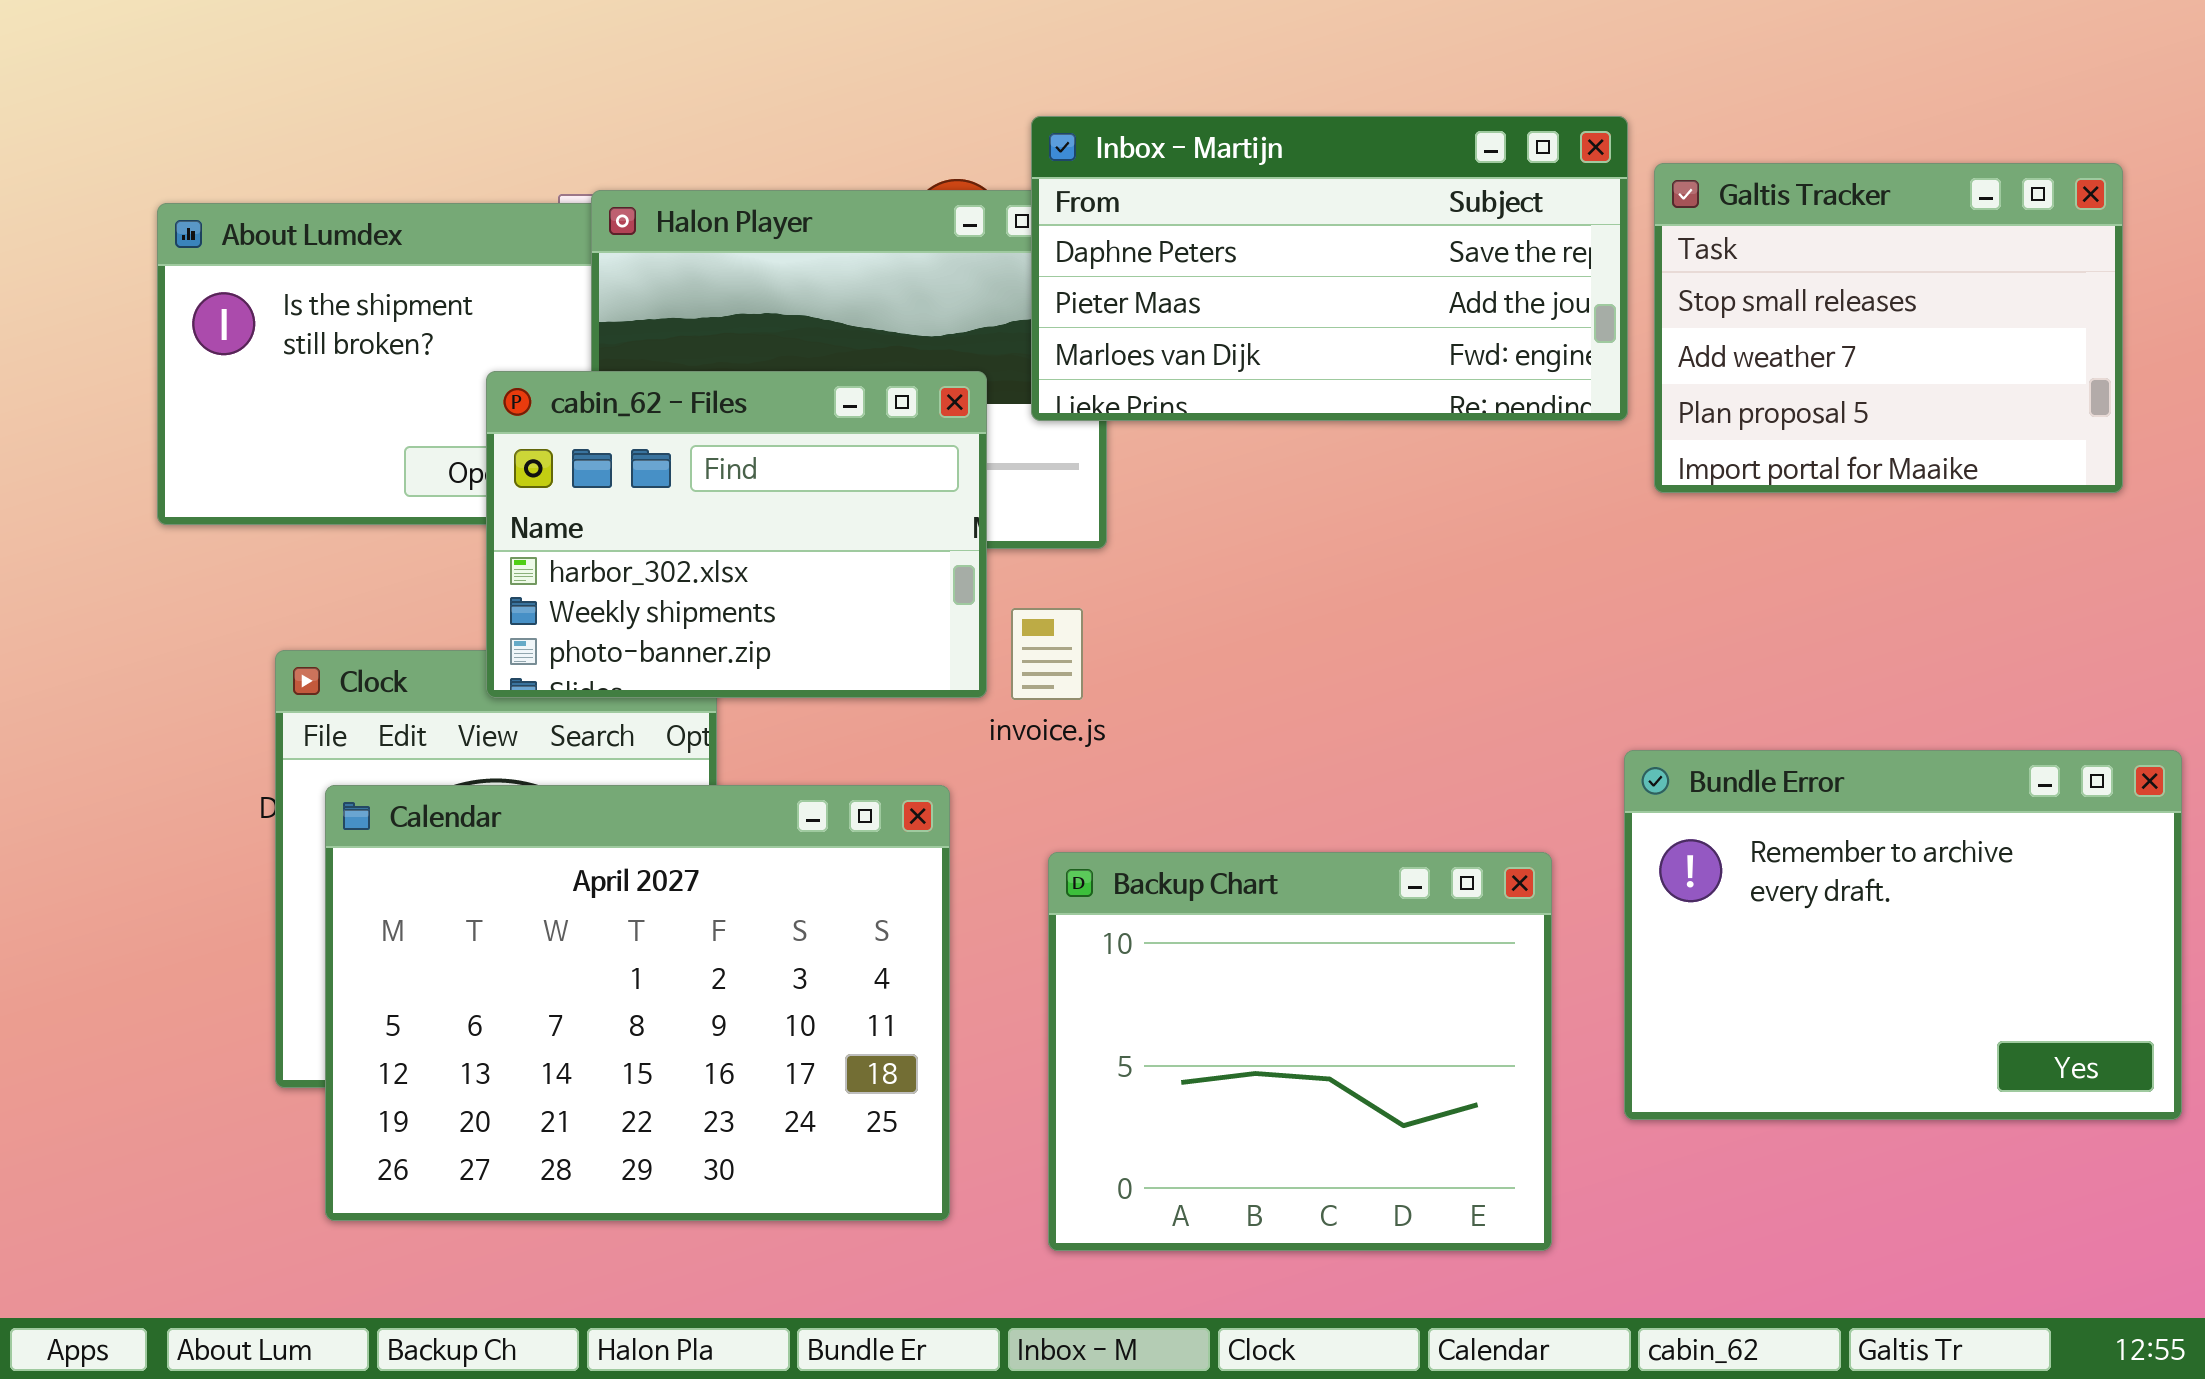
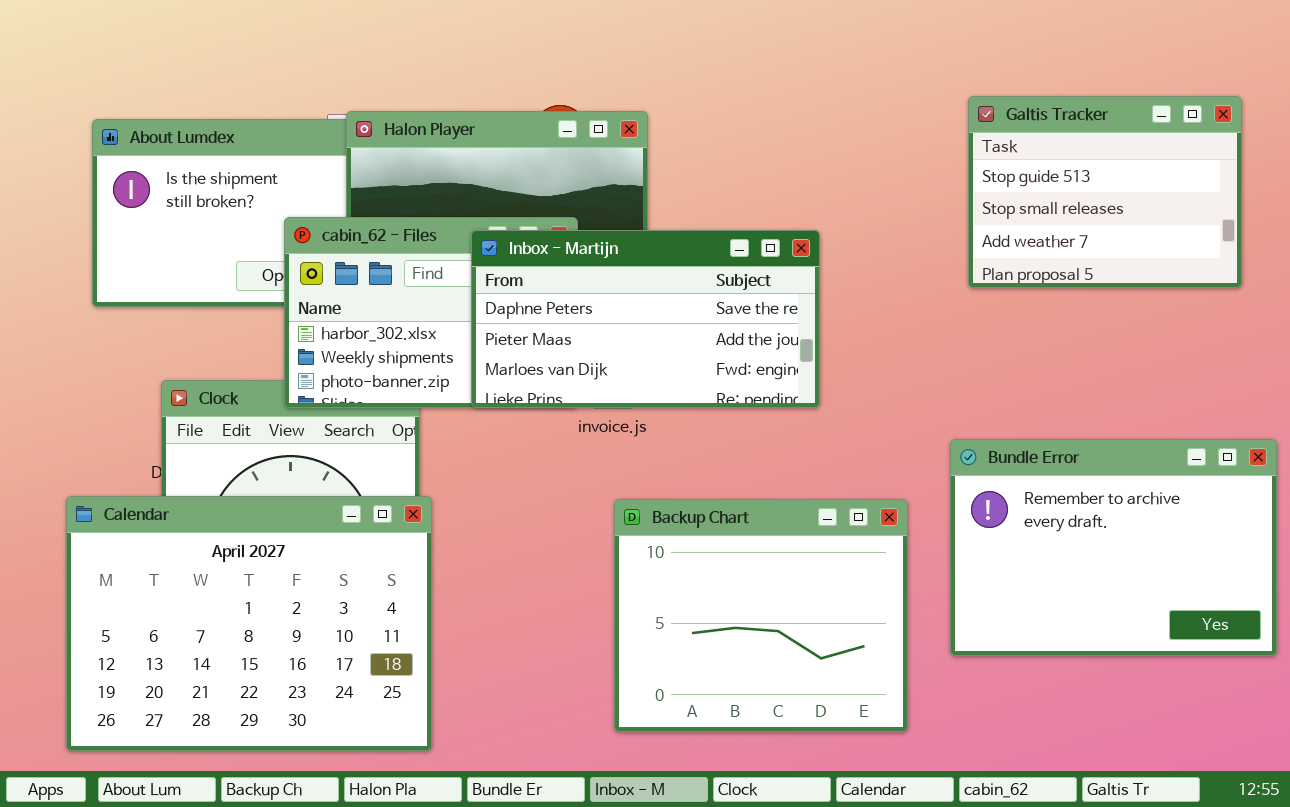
Inbox - Martijn: [1031,116,1628,421] -> [471,230,820,408], moved
Galtis Tracker: [1654,163,2123,493] -> [968,96,1242,288], scrolled up 1 row
Calendar: [325,785,950,1221] -> [66,496,432,751], moved

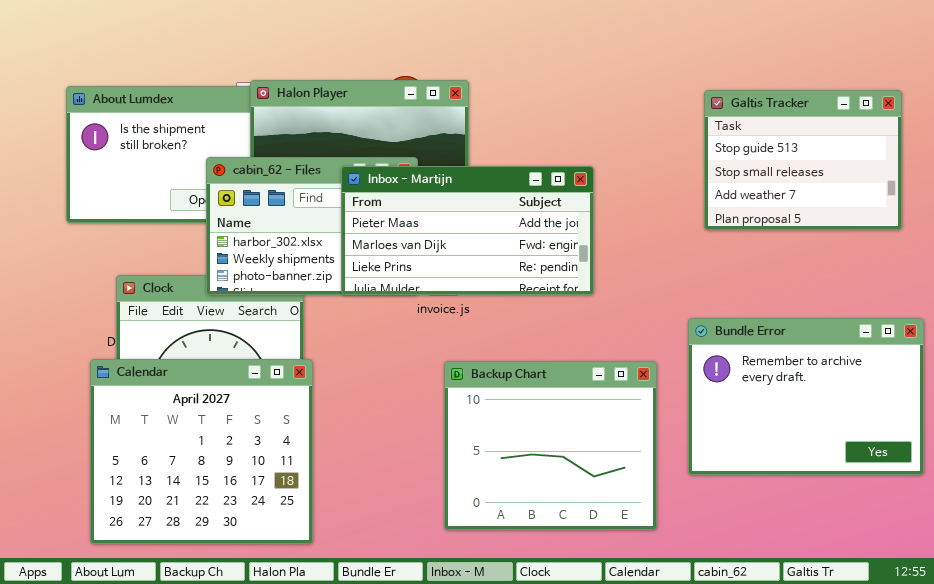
Galtis Tracker: [968,96,1242,288] -> [704,90,902,230], moved
Inbox - Martijn: [471,230,820,408] -> [341,166,594,295], scrolled down 1 row
Calendar: [66,496,432,751] -> [90,359,313,544], resized

